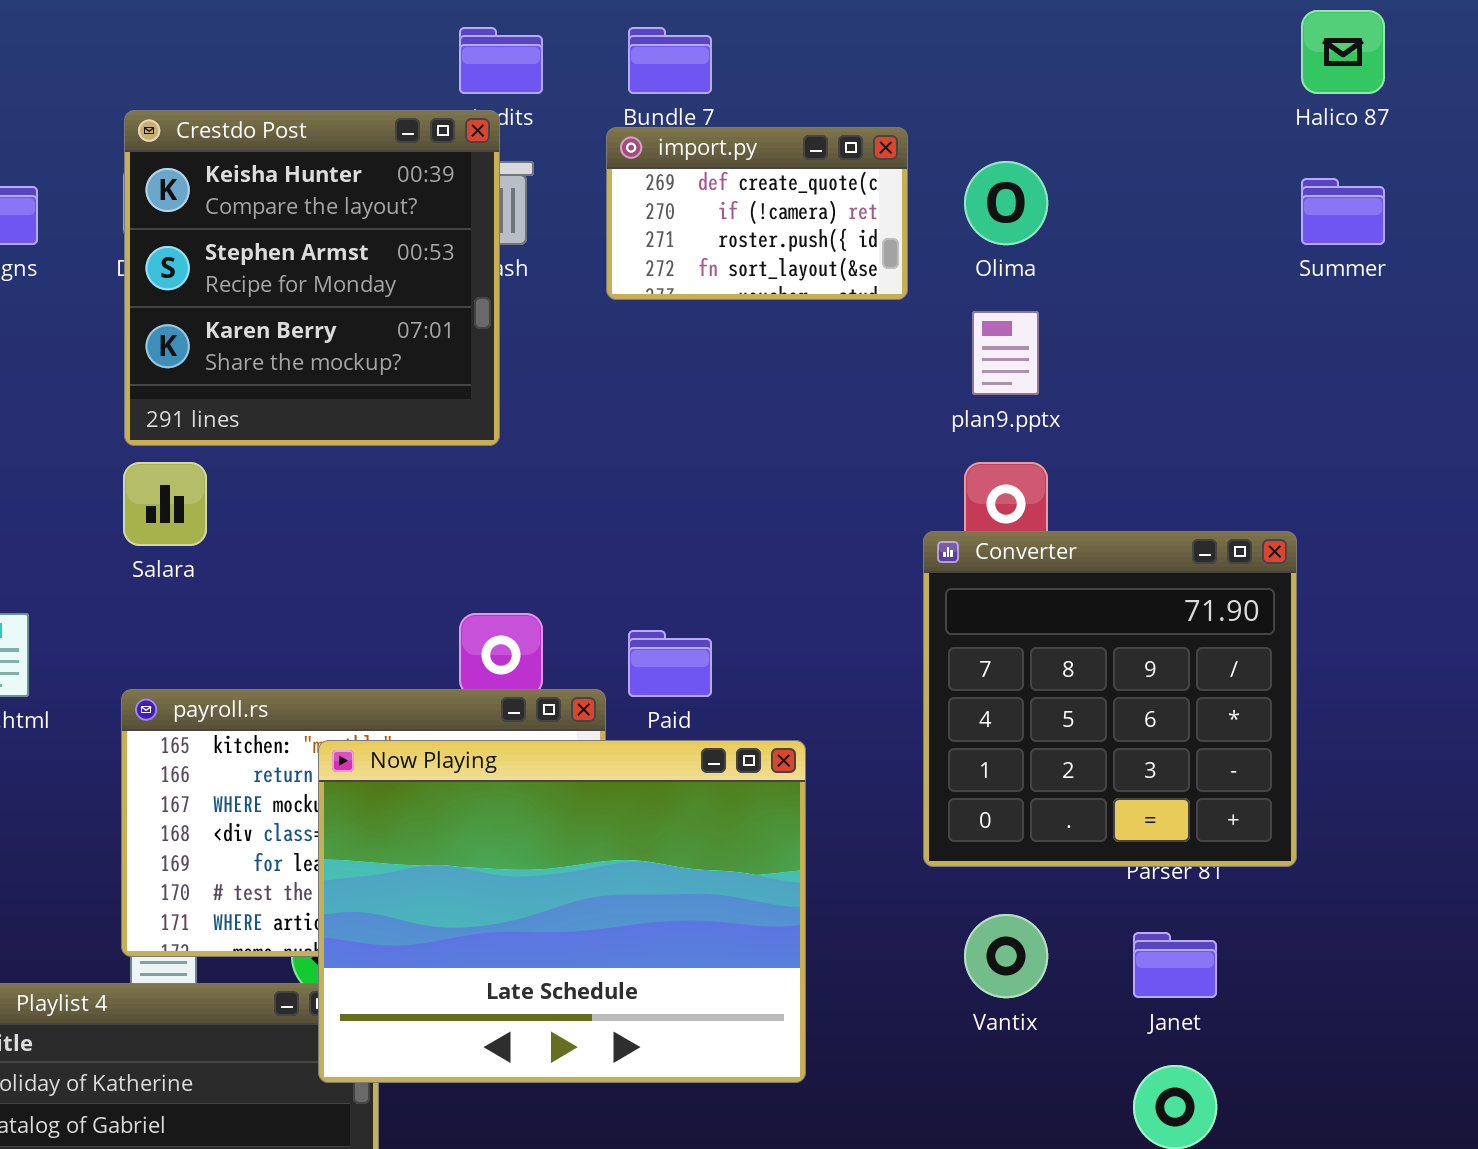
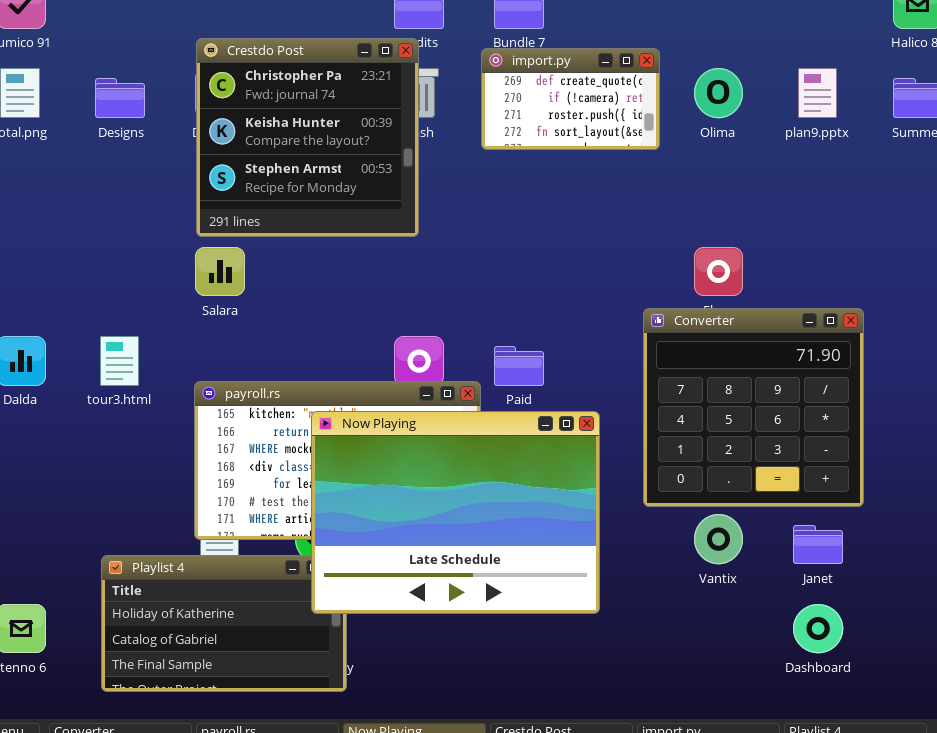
Crestdo Post: [124,110,500,446] -> [196,38,419,237], scrolled up 1 row
plan9.pptx: [972,311,1039,395] -> [798,68,837,118], moved
Converter: [923,531,1297,867] -> [643,308,864,507], moved

